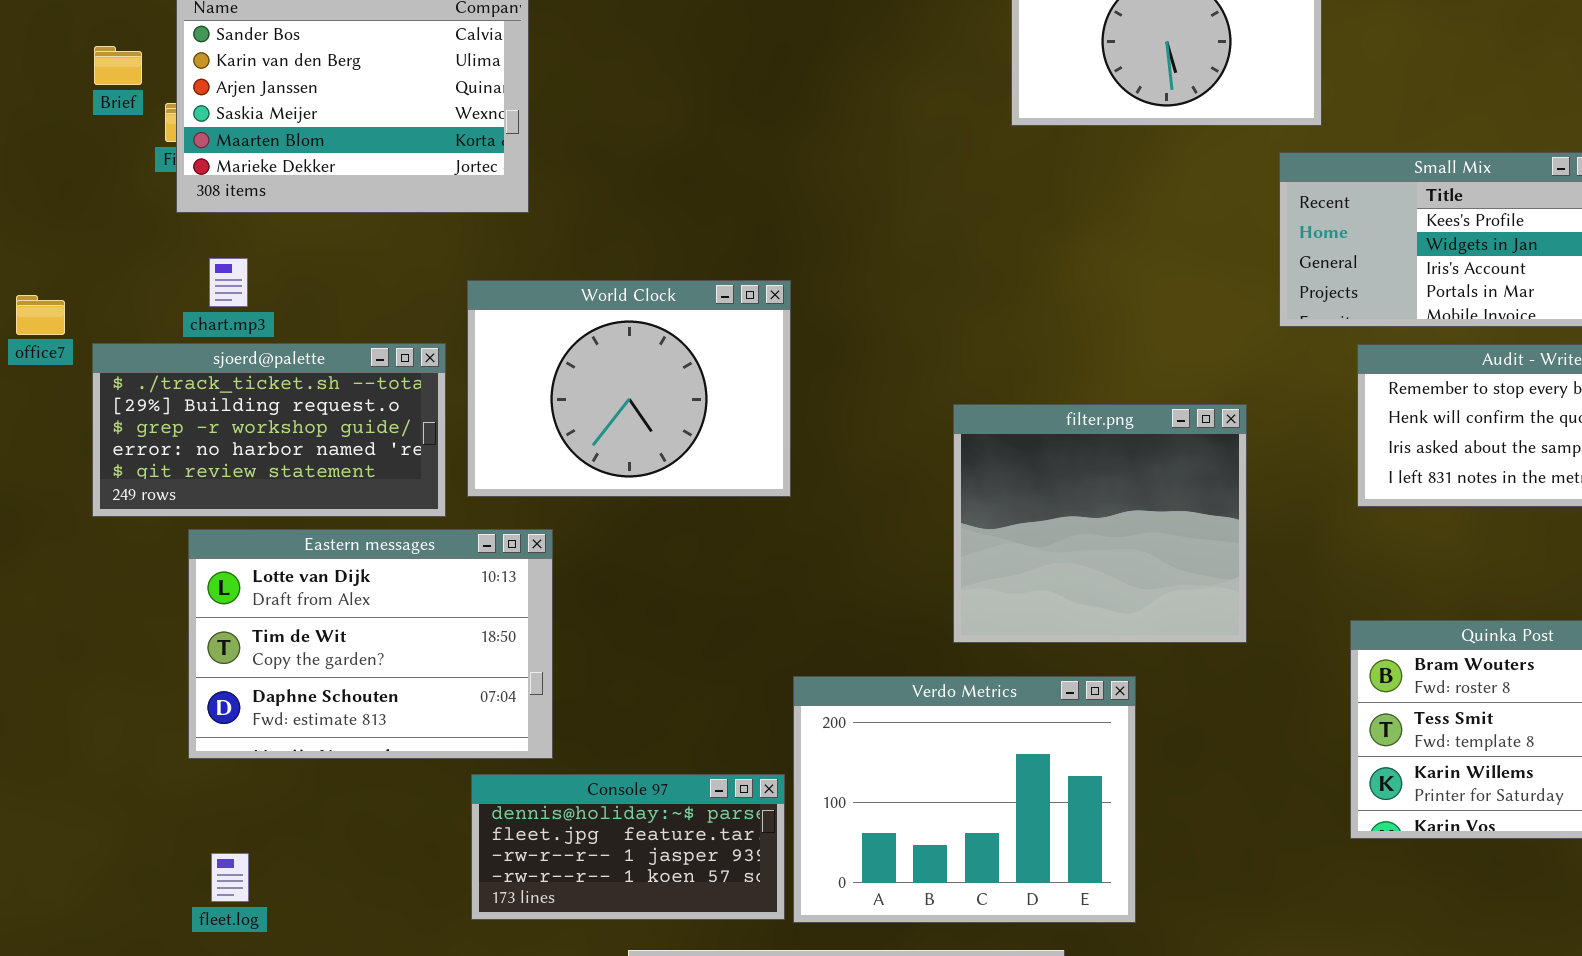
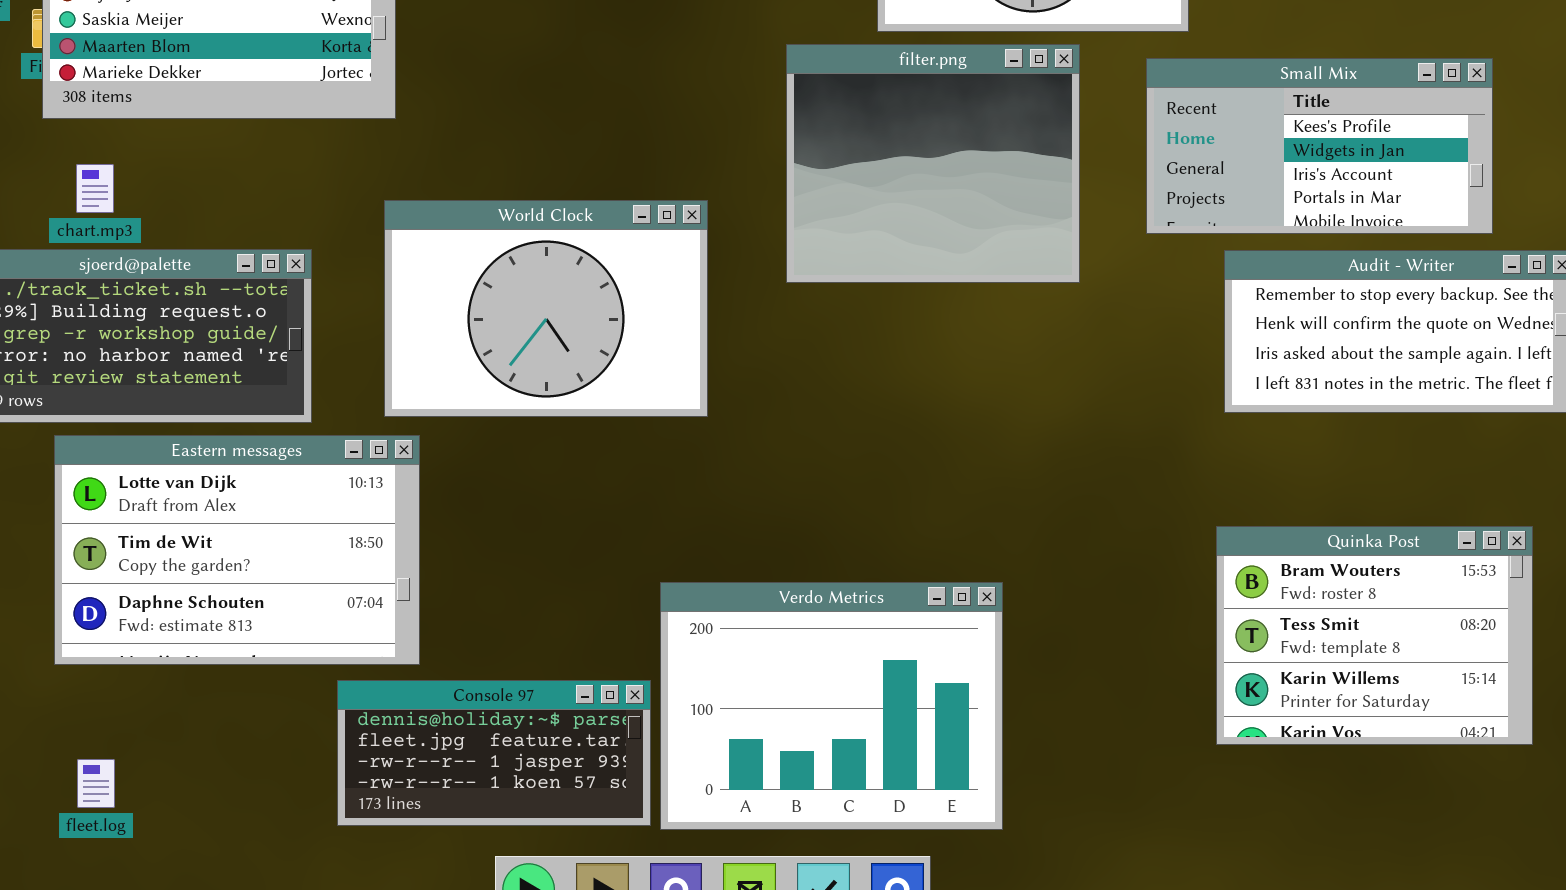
World Clock: [467,280,791,497] -> [384,200,708,417], moved
filter.png: [953,404,1247,643] -> [786,44,1080,283], moved

